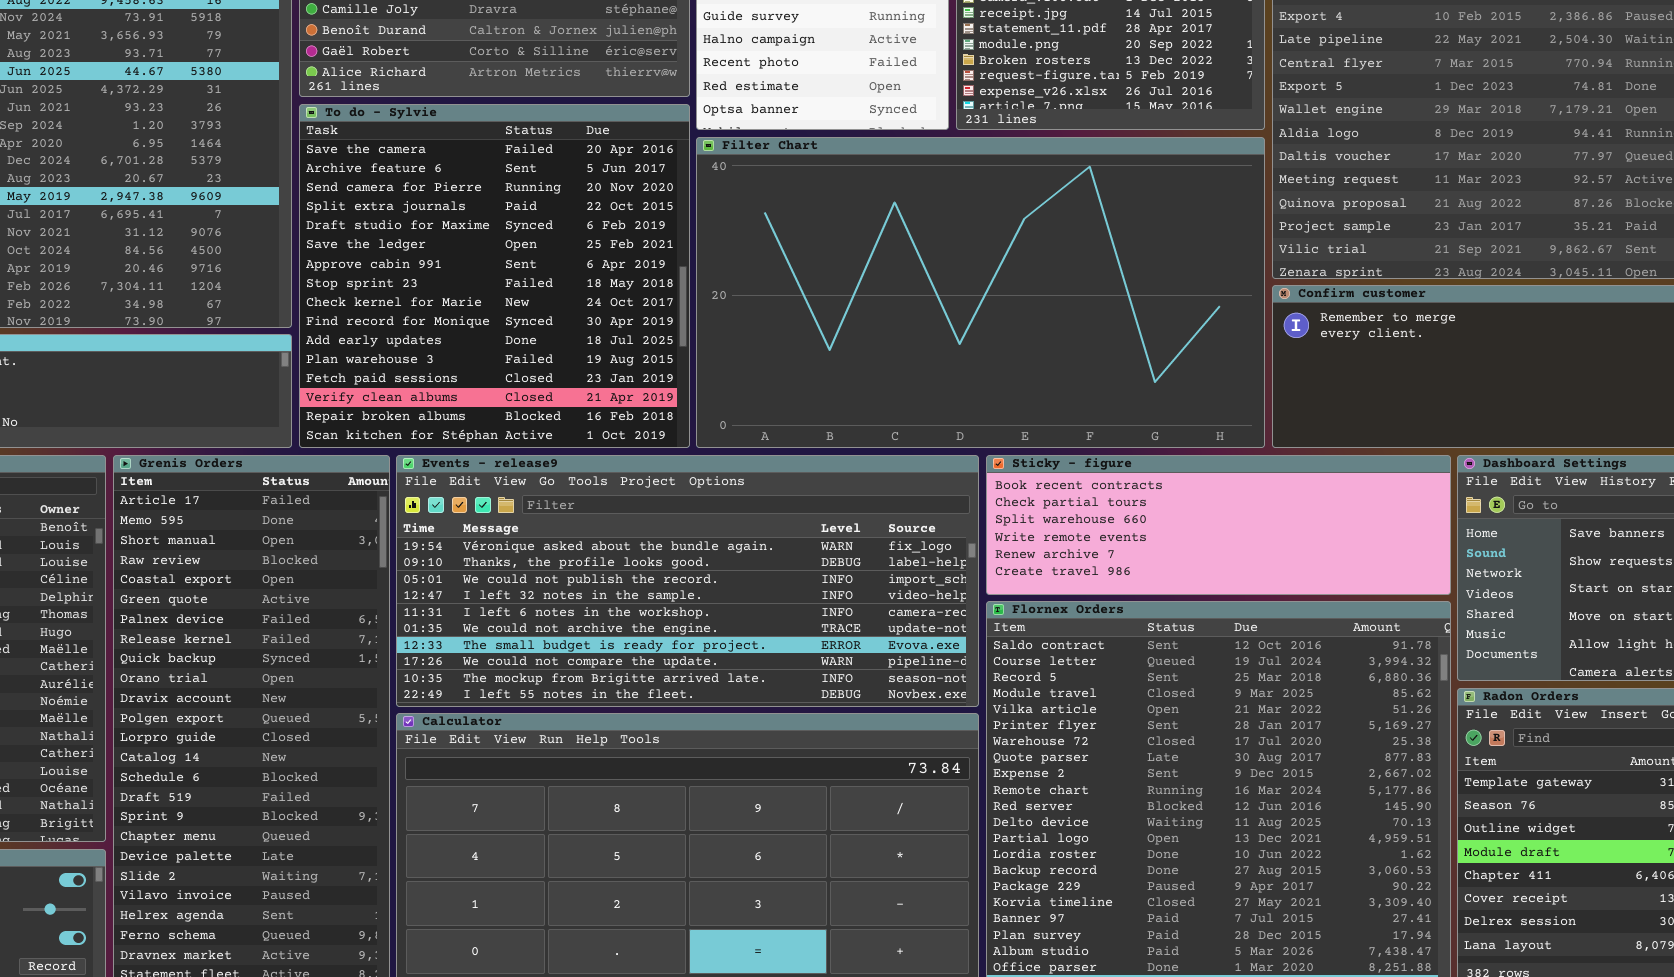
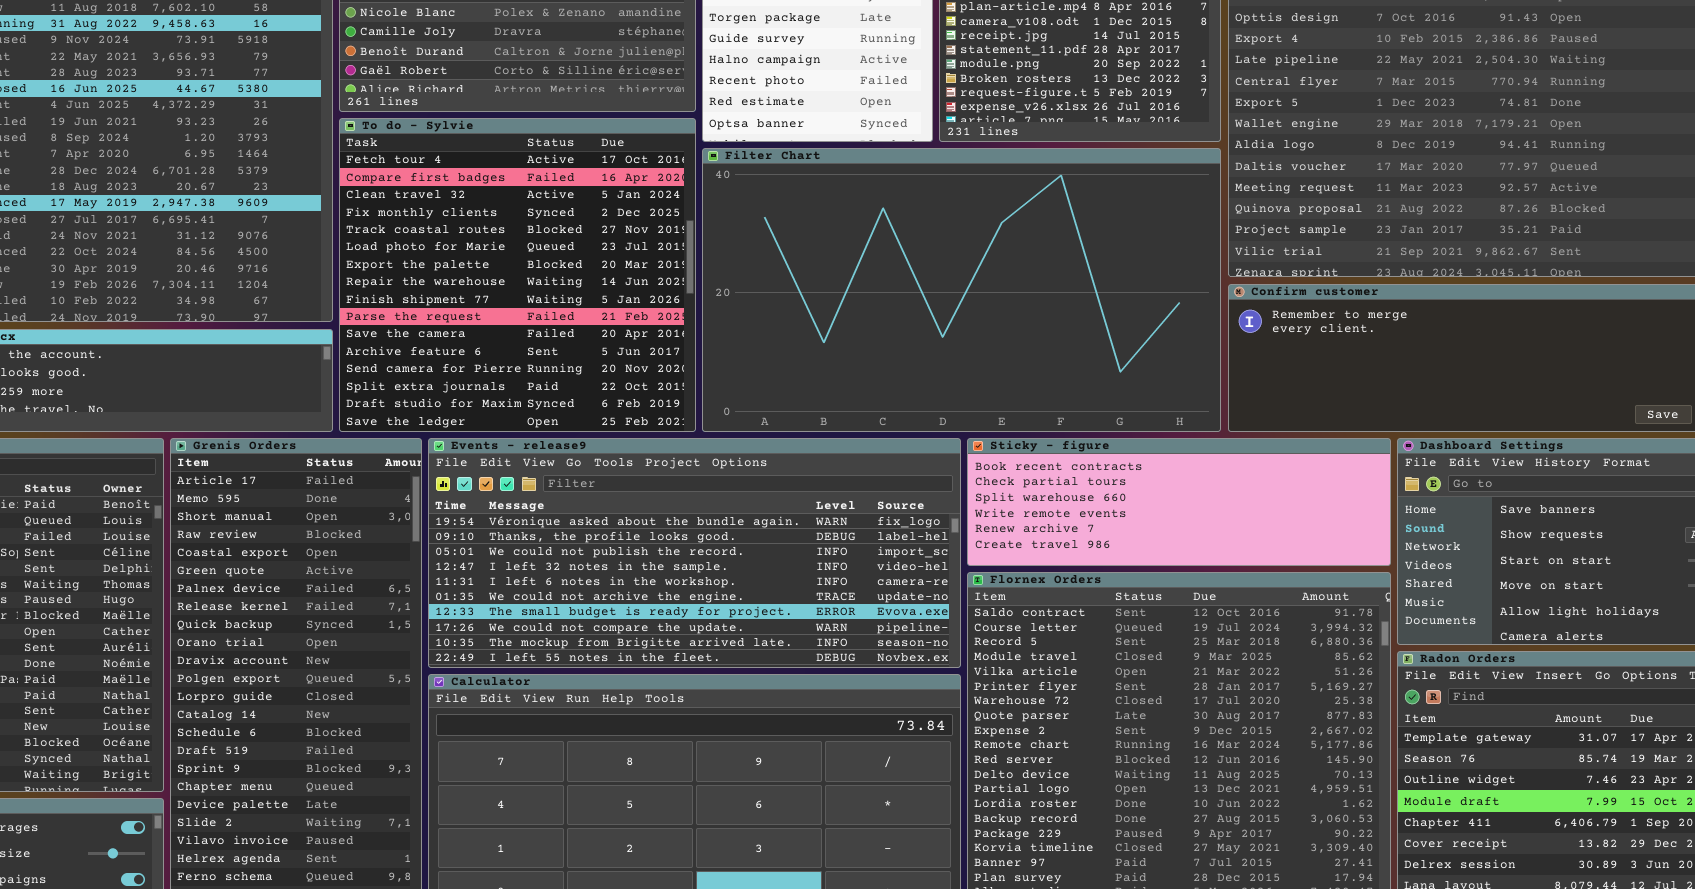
To do - Sylvie: [299,104,690,448] -> [339,118,696,432], scrolled up 10 rows

